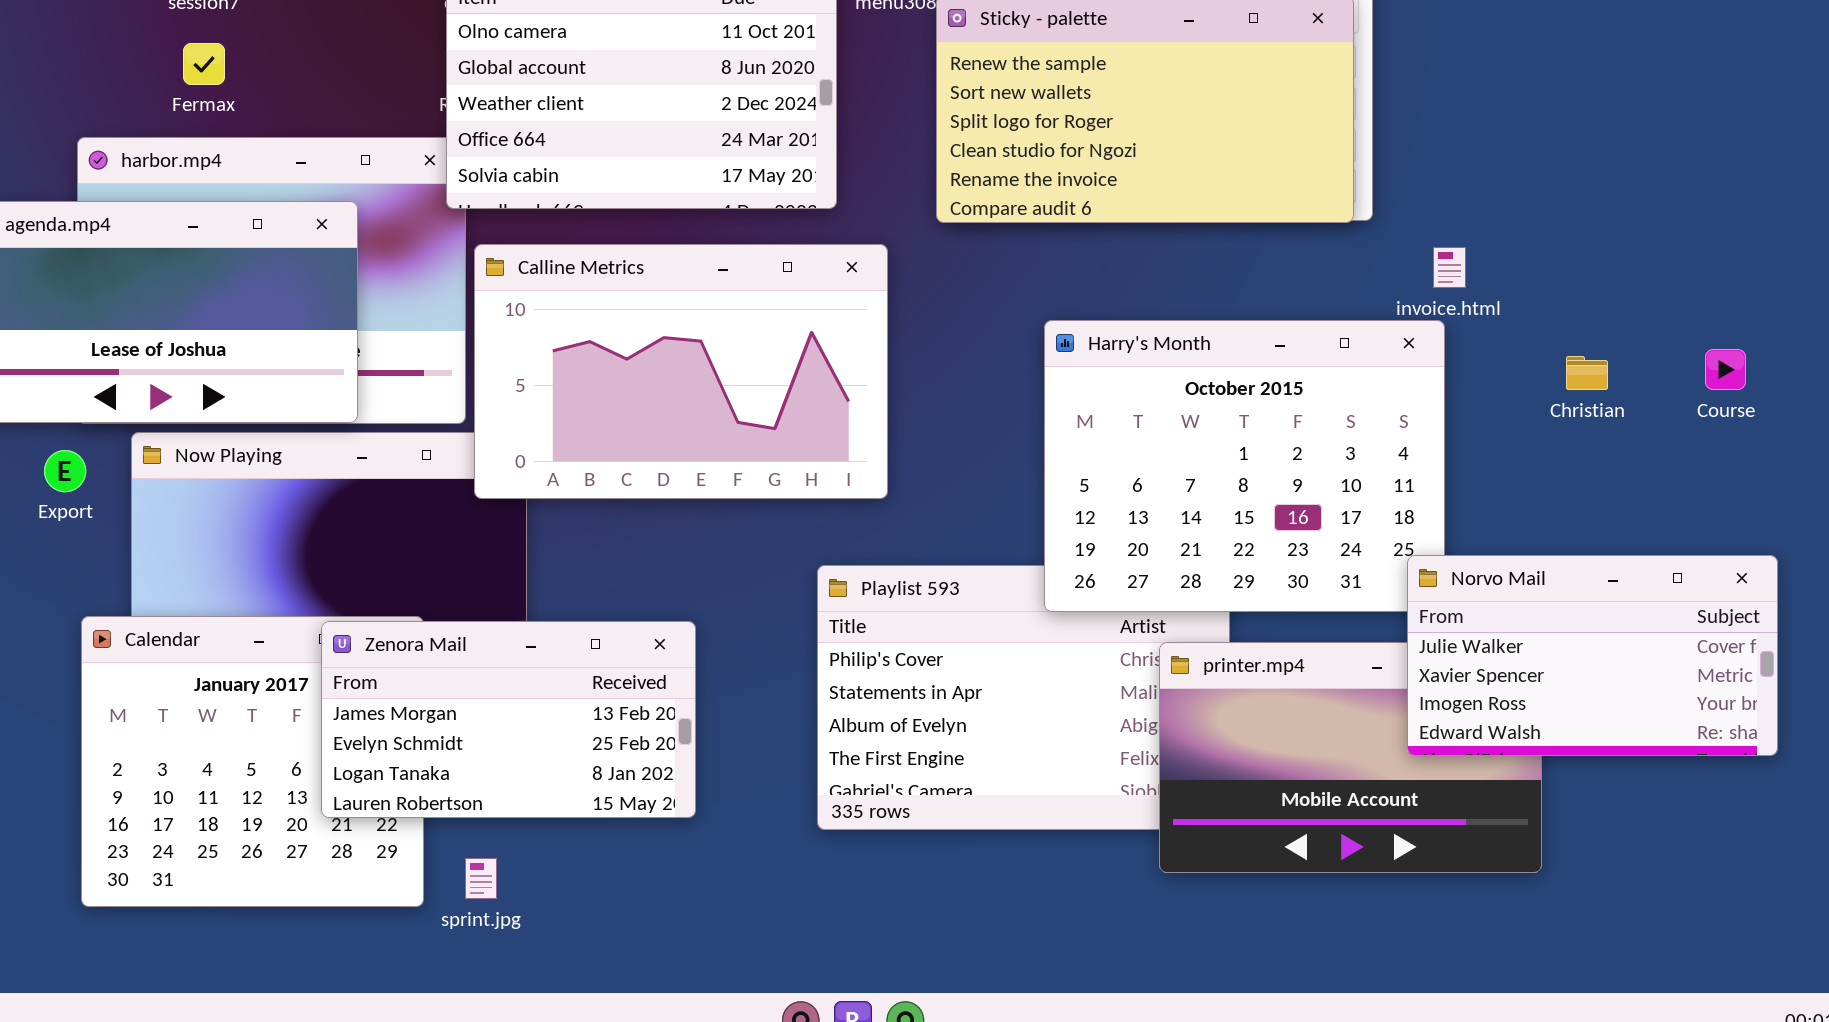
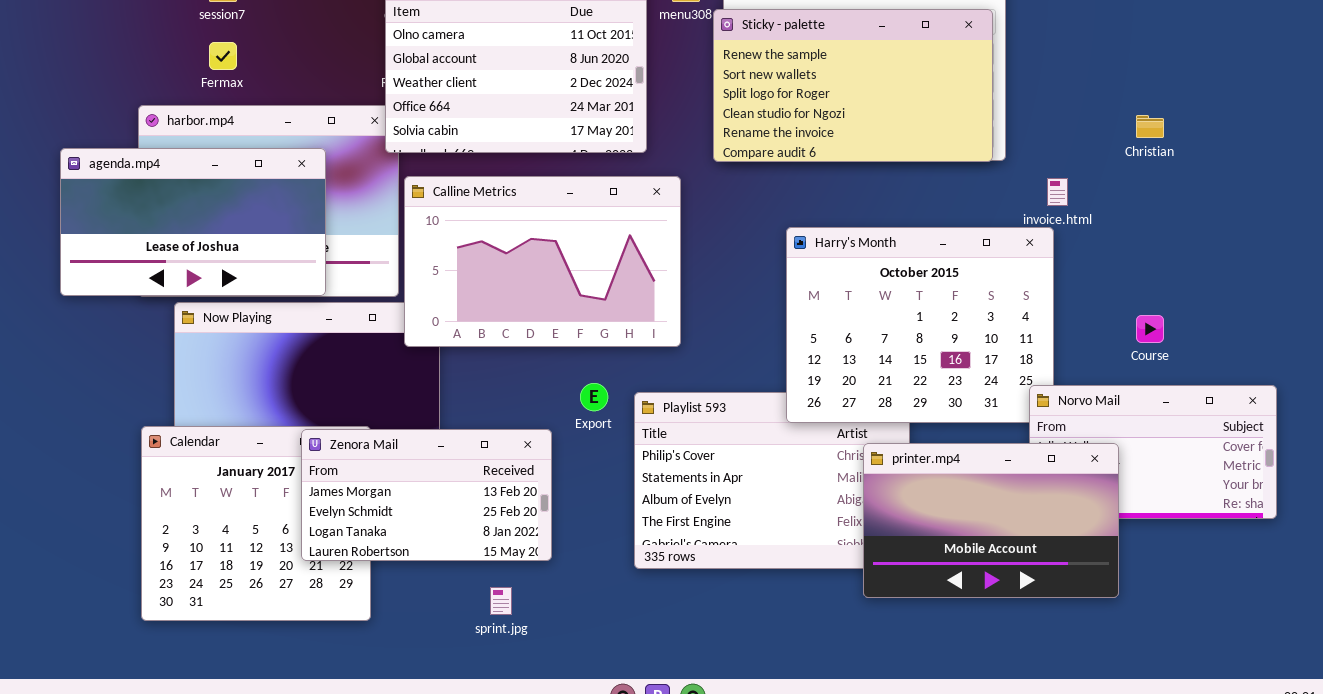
Course: [1705,349,1746,390] -> [1136,315,1164,343], moved
Christian: [1566,356,1608,390] -> [1136,115,1164,138], moved
Export: [44,450,86,492] -> [580,383,608,411], moved
printer.mp4: [1159,642,1542,873] -> [863,443,1119,598], raised
sprint.jpg: [465,858,497,899] -> [490,587,512,615], moved

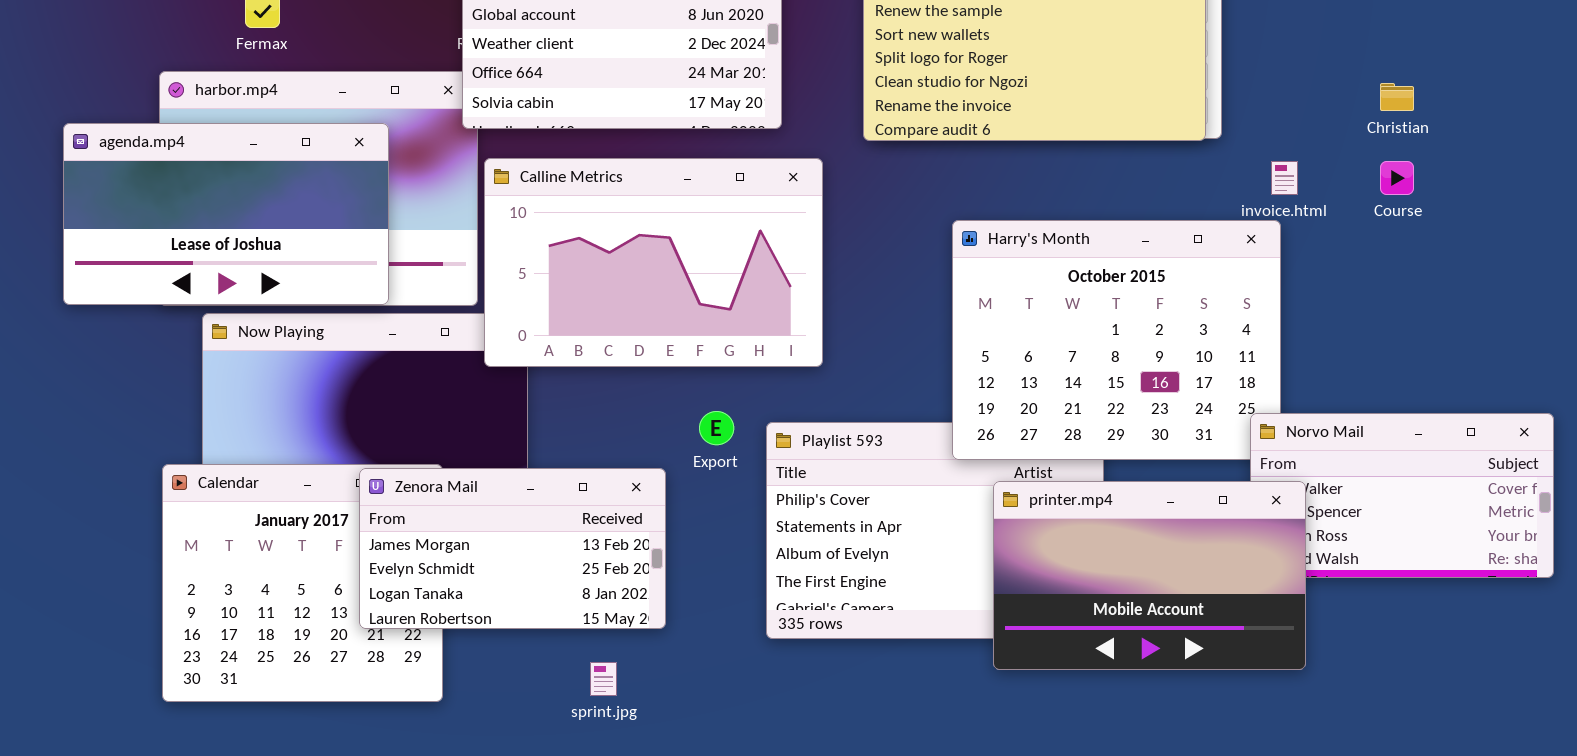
Course: [1136,315,1164,343] -> [1380,161,1414,195], moved
printer.mp4: [863,443,1119,598] -> [993,481,1306,670], moved

